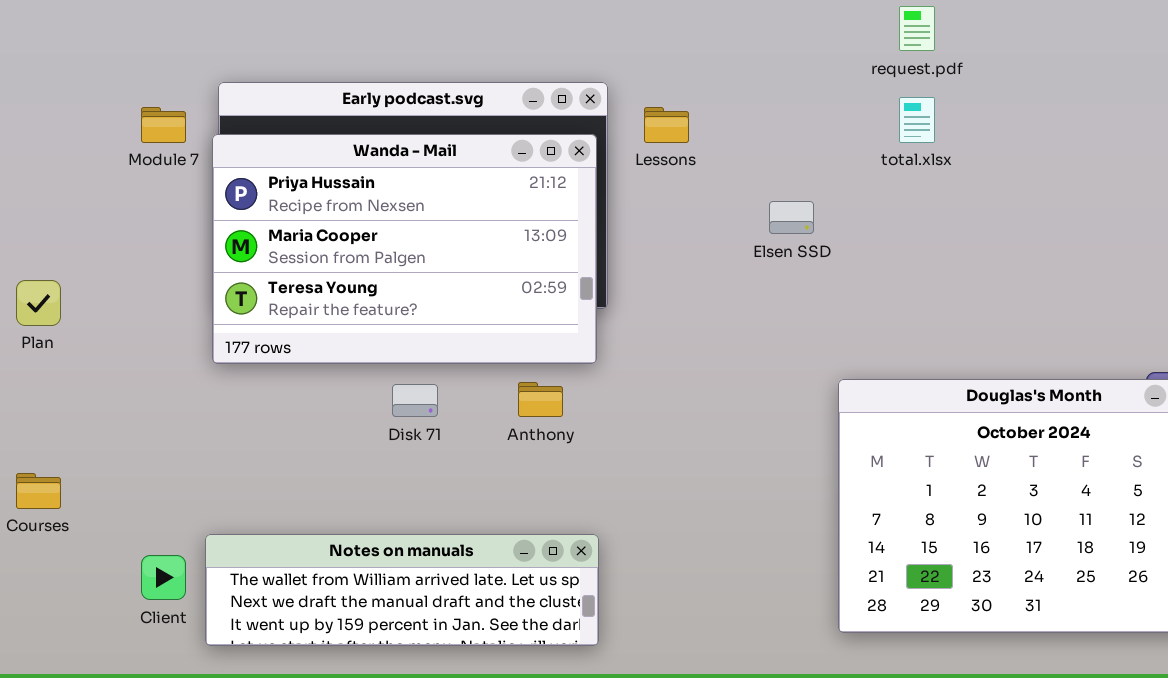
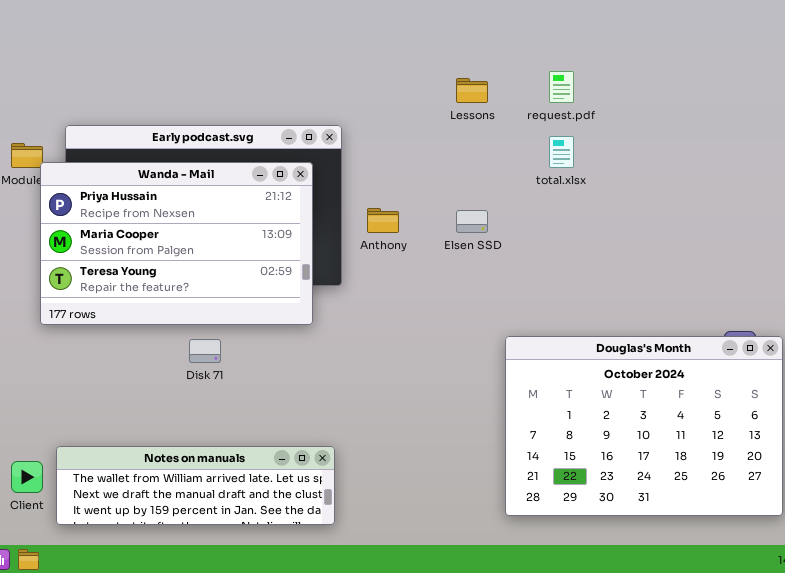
Lessons: [644,107,689,143] -> [456,78,488,103], moved
Wanda - Mail: [212,134,597,364] -> [40,162,313,325], moved
Anthony: [518,382,563,417] -> [367,208,399,233], moved

